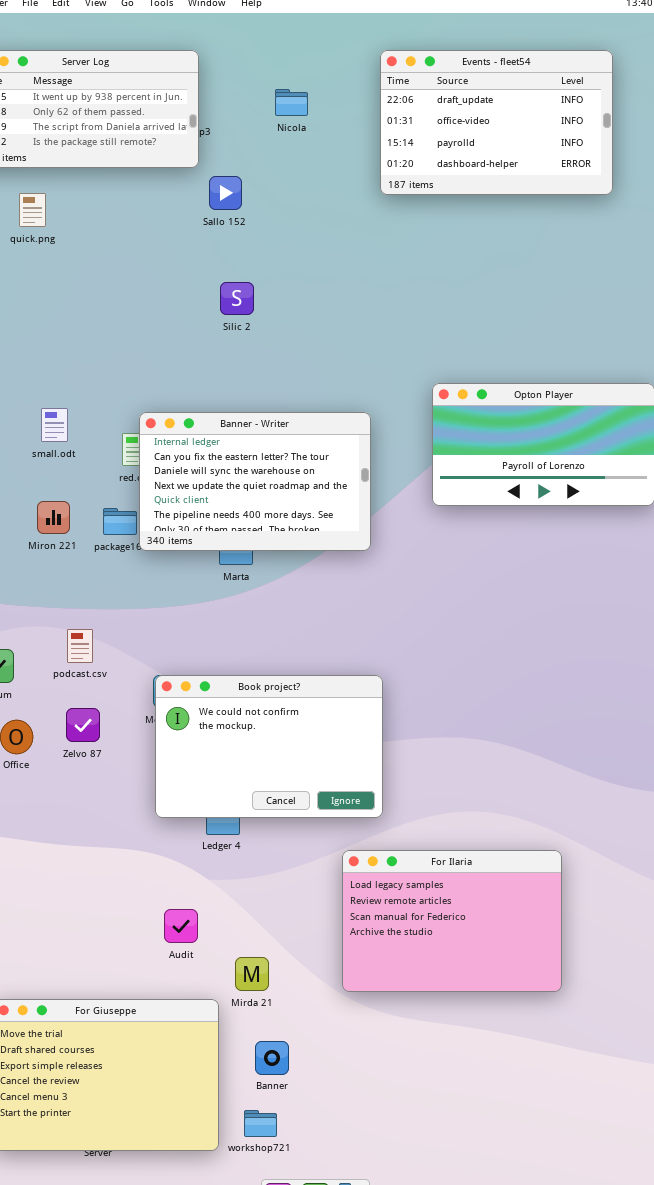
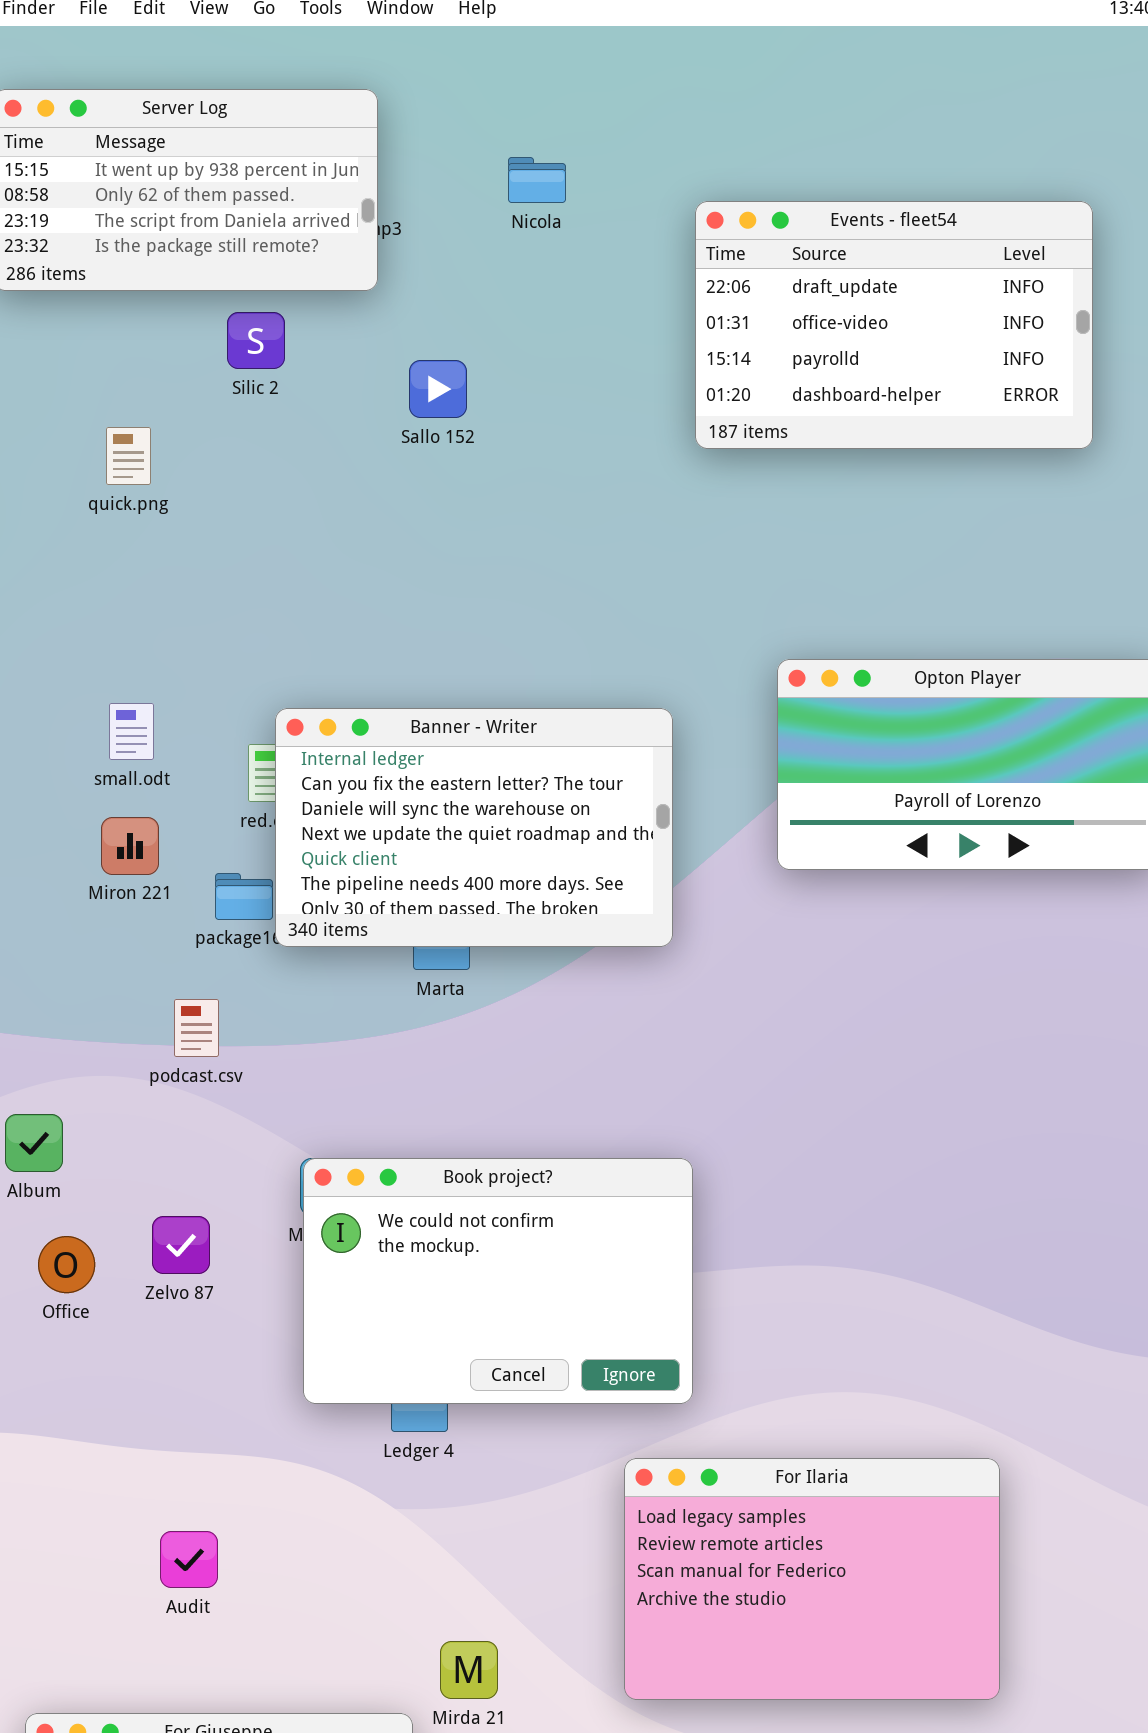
Events - fleet54: [380,50,613,195] -> [695,201,1093,449], moved
Sallo 152: [209,176,242,210] -> [409,360,467,418], moved
quick.png: [19,193,46,227] -> [106,427,151,485], moved
Silic 2: [220,282,254,315] -> [227,312,285,369], moved
Miron 221: [37,501,70,534] -> [101,817,159,875], moved
podcast.csv: [67,629,93,663] -> [174,999,219,1057], moved
Audit: [164,909,198,943] -> [160,1531,218,1588], moved

